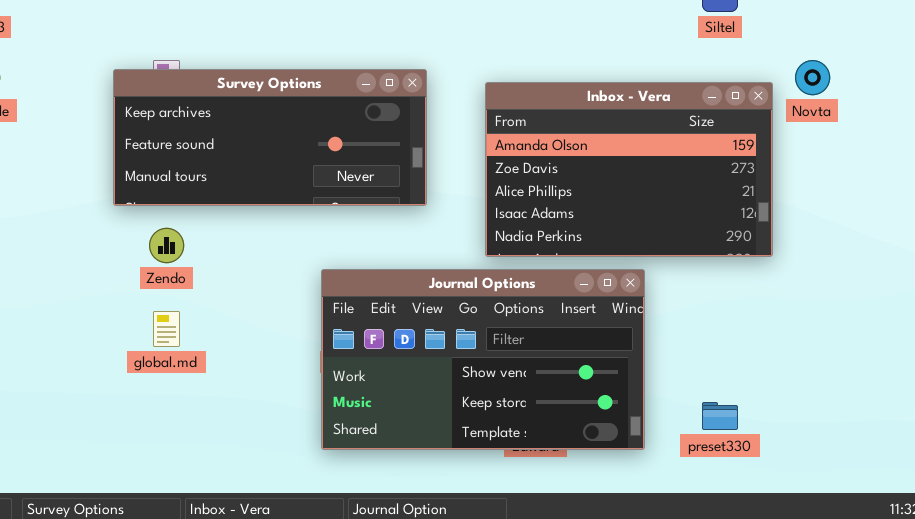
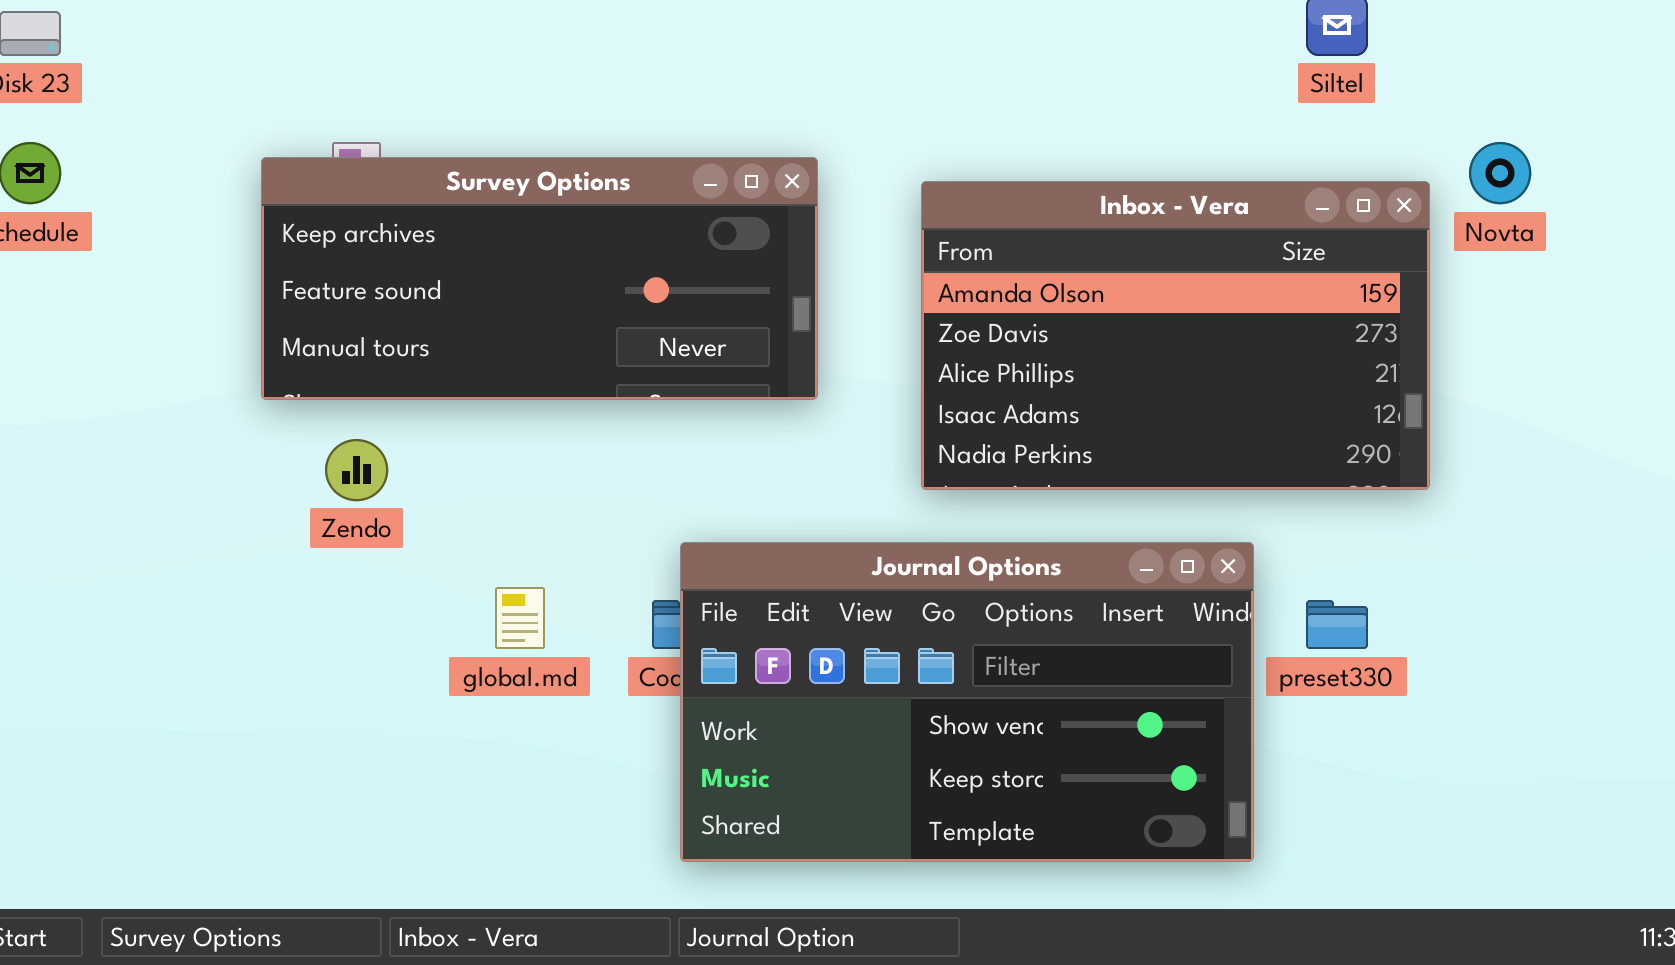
Journal Options: [321,269,645,450] -> [680,542,1254,862], moved
global.md: [153,311,180,347] -> [495,587,545,649], moved
preset330: [702,402,738,430] -> [1306,600,1368,649], moved

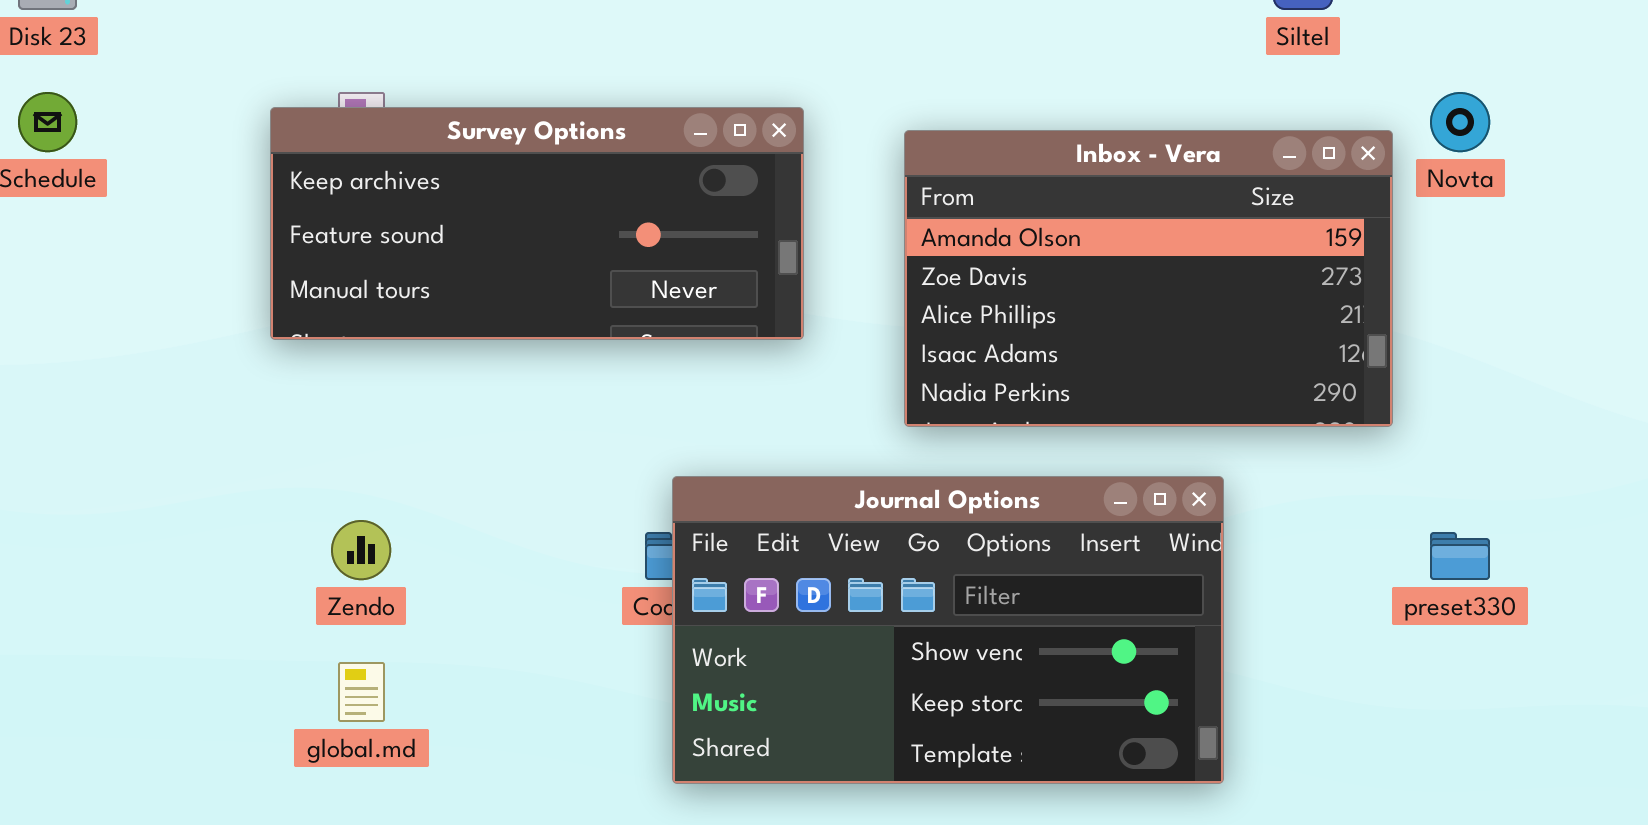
Zendo: [325,439,388,501] -> [331,520,391,580], moved
global.md: [495,587,545,649] -> [338,662,385,722], moved
preset330: [1306,600,1368,649] -> [1430,532,1490,580], moved

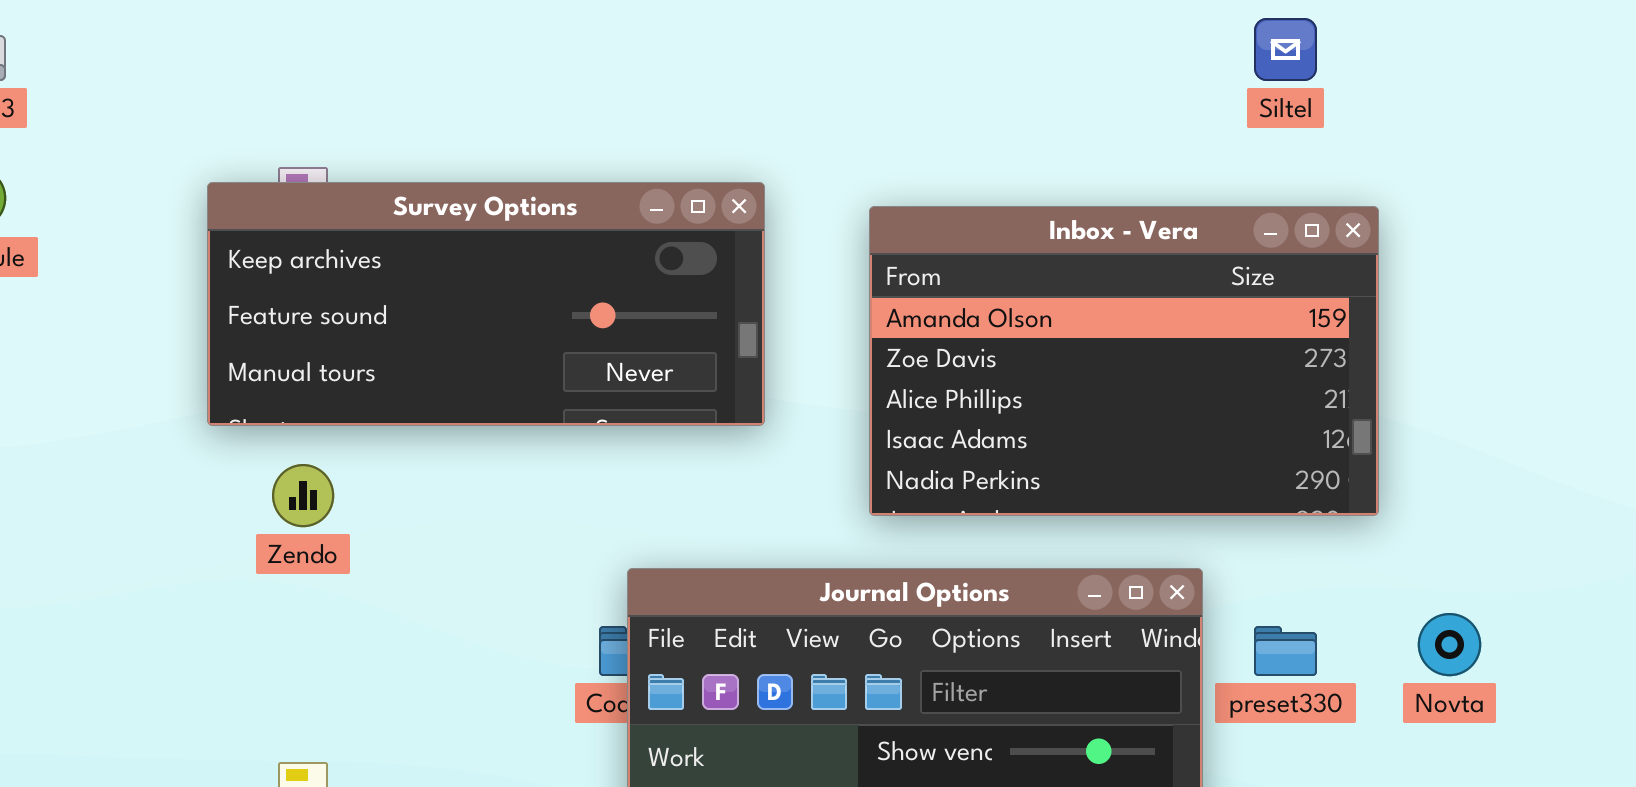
Novta: [1430,92,1490,152] -> [1418,613,1481,676], moved
Zendo: [331,520,391,580] -> [272,464,334,527], moved
preset330: [1430,532,1490,580] -> [1254,626,1317,676], moved

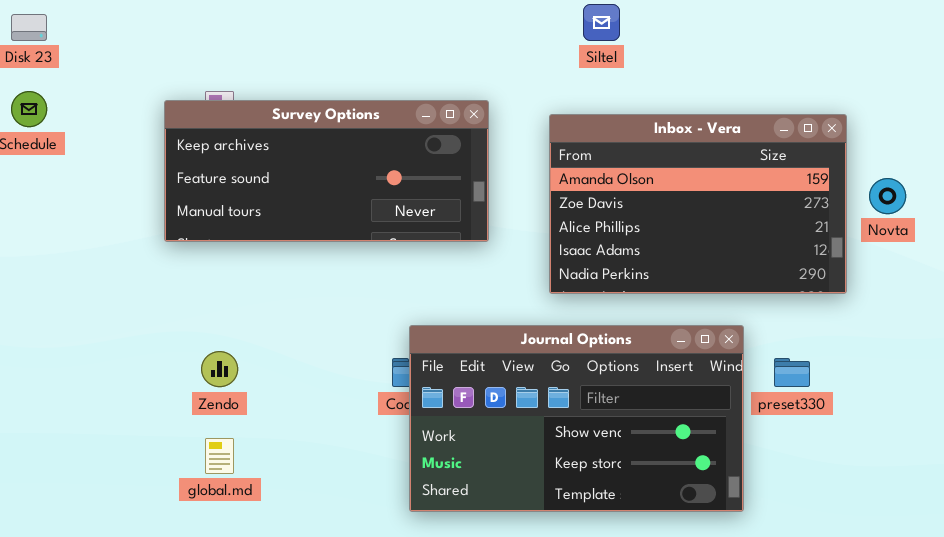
Siltel: [1254,18,1317,81] -> [583,4,620,41], moved
Zendo: [272,464,334,527] -> [201,351,238,387], moved
Novta: [1418,613,1481,676] -> [869,178,906,214], moved

